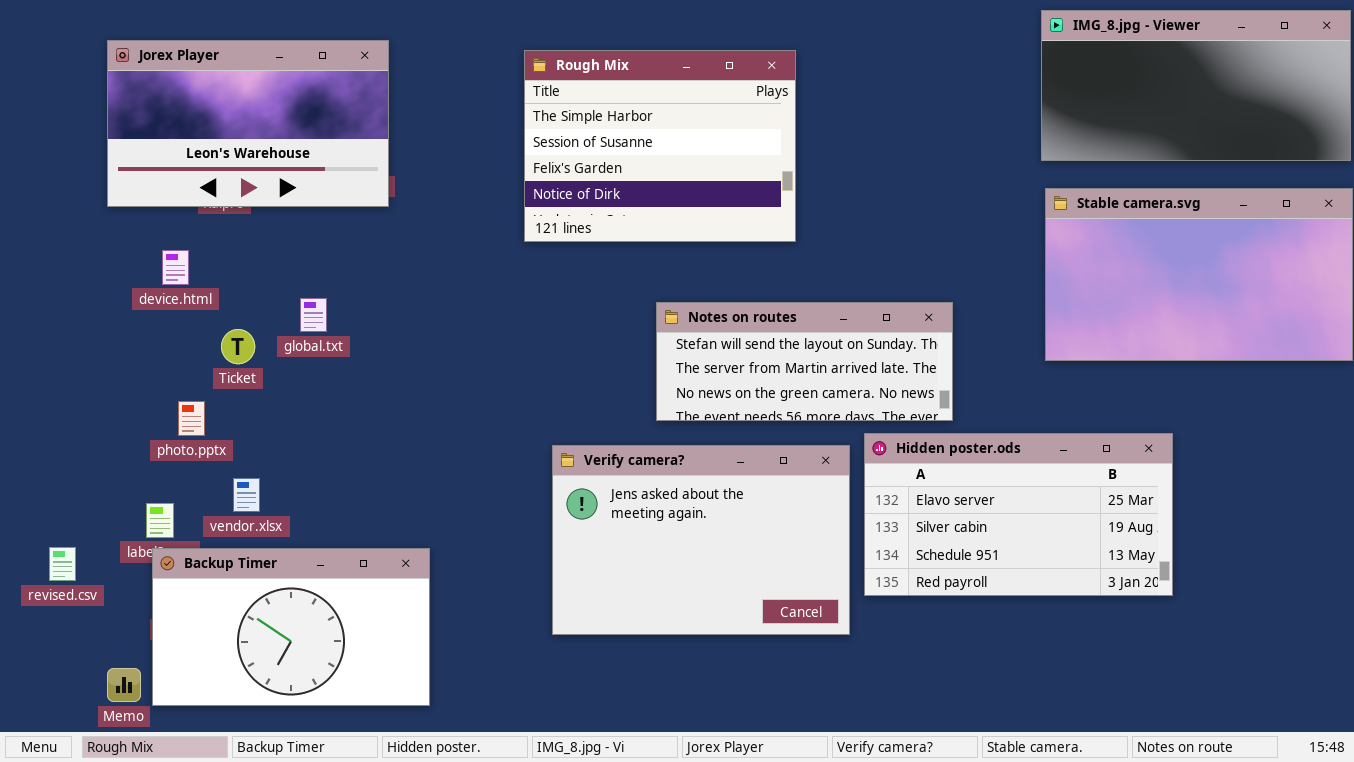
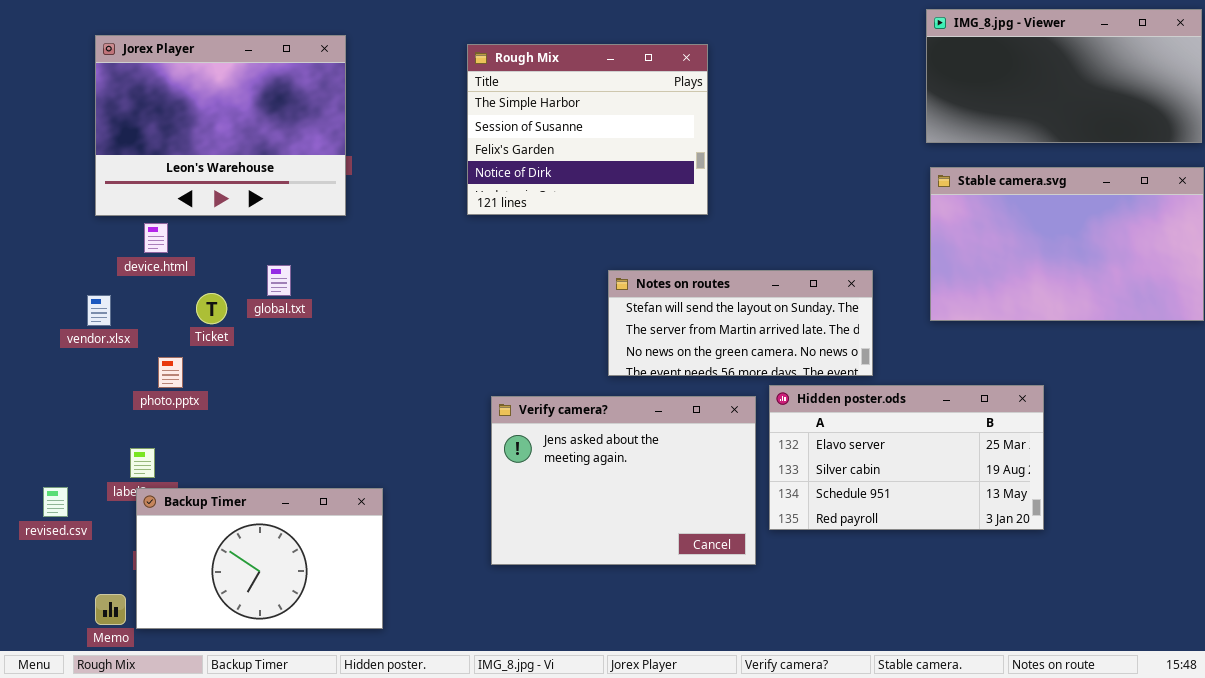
Jorex Player: [107,40,389,207] -> [95,35,346,216], resized
Notes on routes: [656,302,953,421] -> [608,270,873,376], moved
vendor.xlsx: [233,478,260,512] -> [87,295,111,326], moved

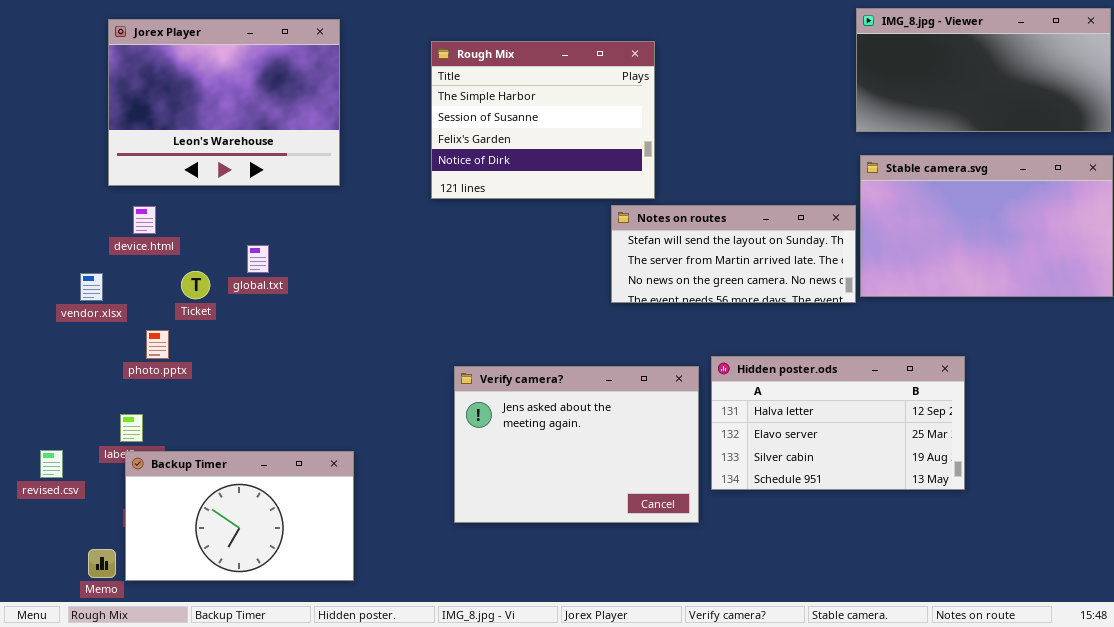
Jorex Player: [95,35,346,216] -> [108,19,340,186], moved
Notes on routes: [608,270,873,376] -> [611,205,856,303], moved
Hidden poster.ods: [769,385,1044,530] -> [711,356,965,490], scrolled up 1 row

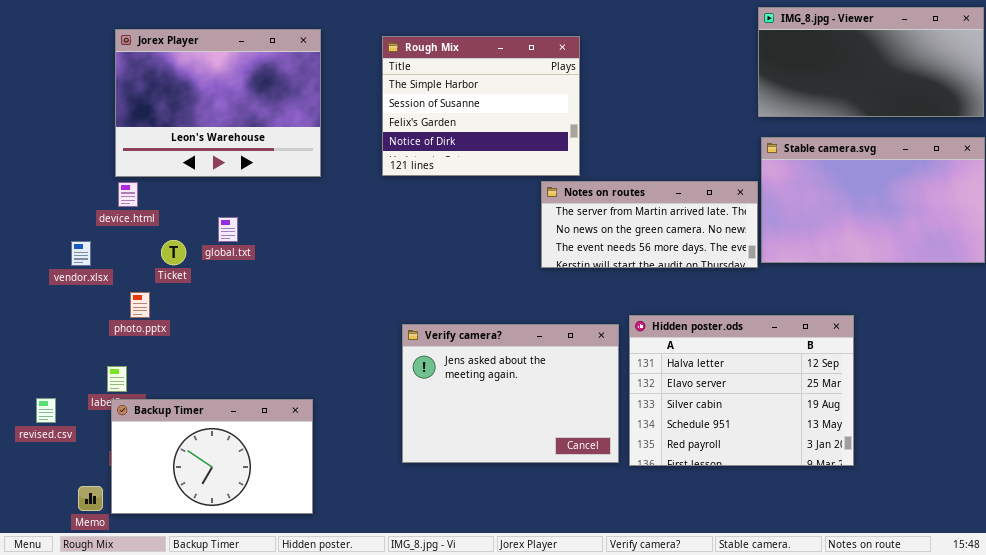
Jorex Player: [108,19,340,186] -> [115,29,321,177], moved
Notes on routes: [611,205,856,303] -> [541,181,758,268], scrolled down 1 row
Hidden poster.ods: [711,356,965,490] -> [629,315,854,466], resized

